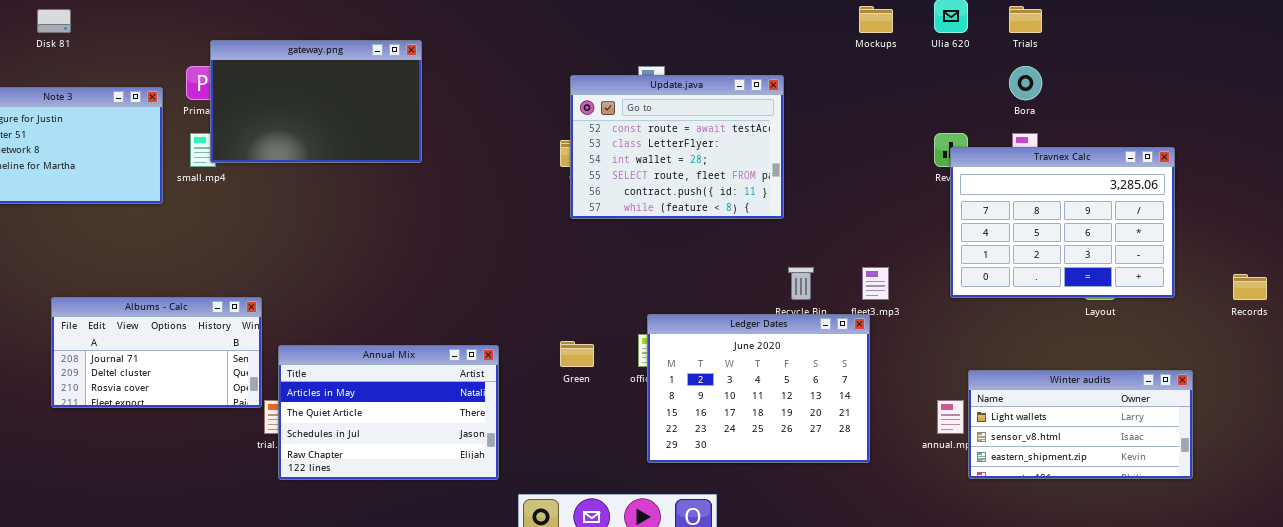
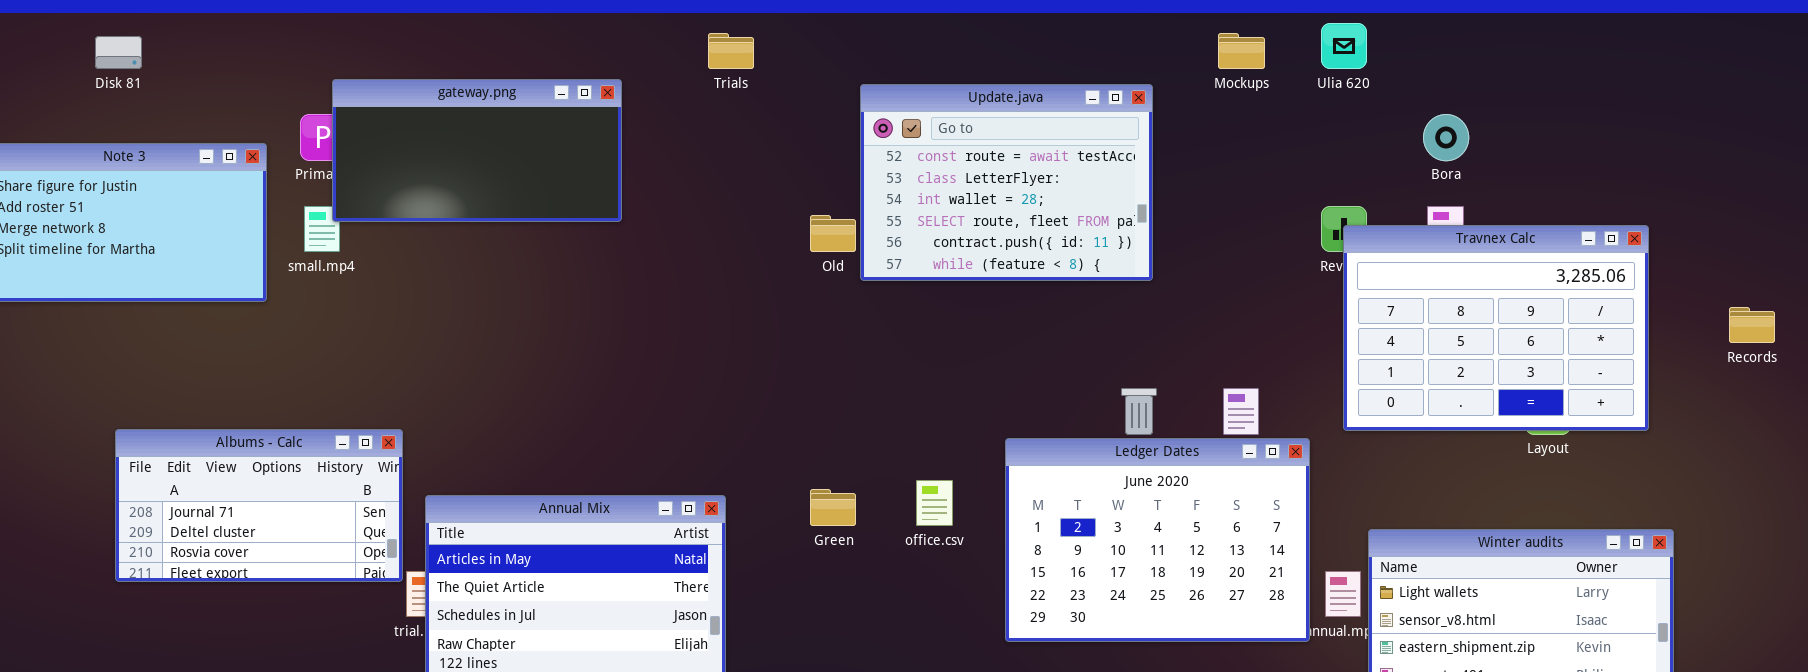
Trials: [1009,6,1042,33] -> [708,33,754,69], moved
gateway.png: [210,40,422,163] -> [332,79,622,222], resized
Update.java: [570,75,784,219] -> [860,84,1153,281], moved
Records: [1233,274,1267,300] -> [1729,307,1775,343], moved
Ledger Dates: [647,314,870,463] -> [1005,438,1310,642], moved

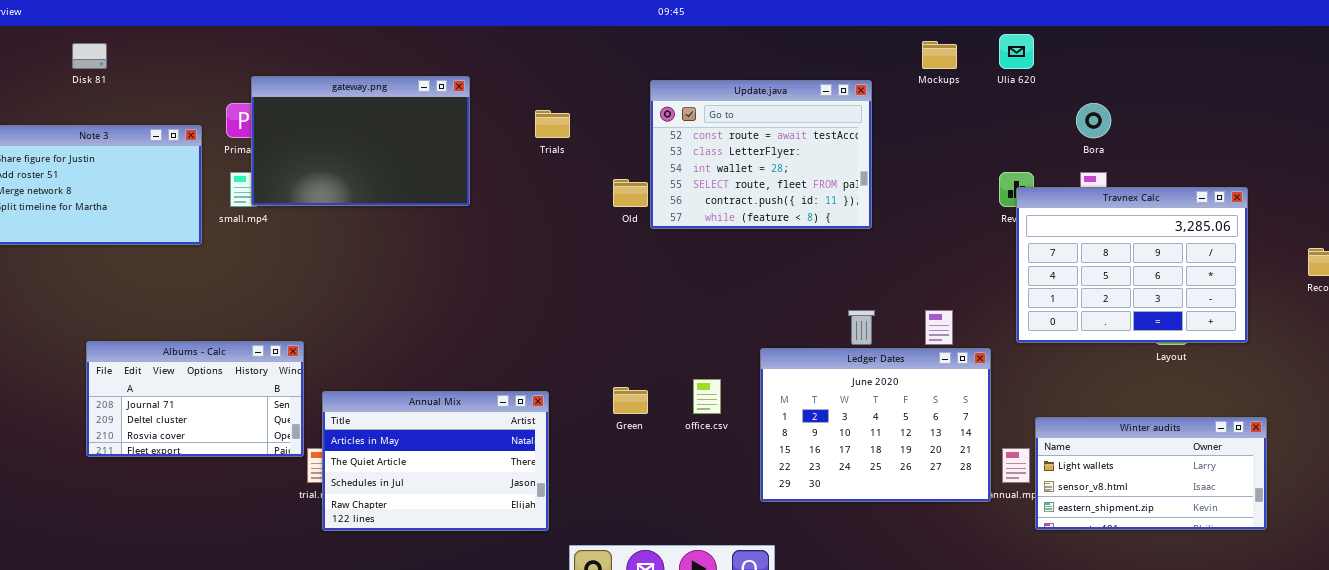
Trials: [708,33,754,69] -> [535,110,570,138], moved
gateway.png: [332,79,622,222] -> [251,76,470,206], resized

